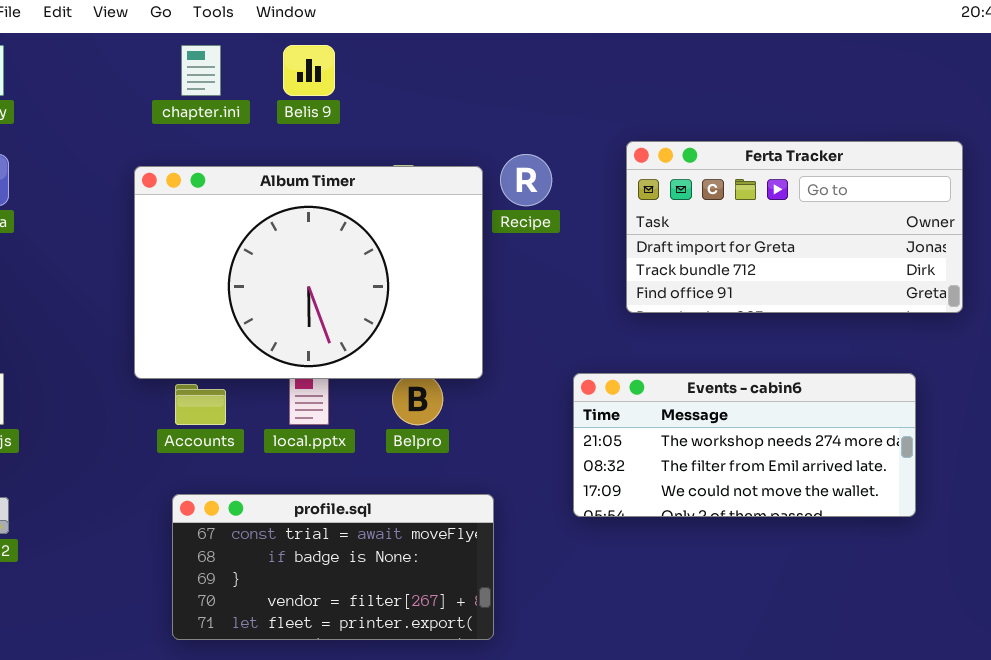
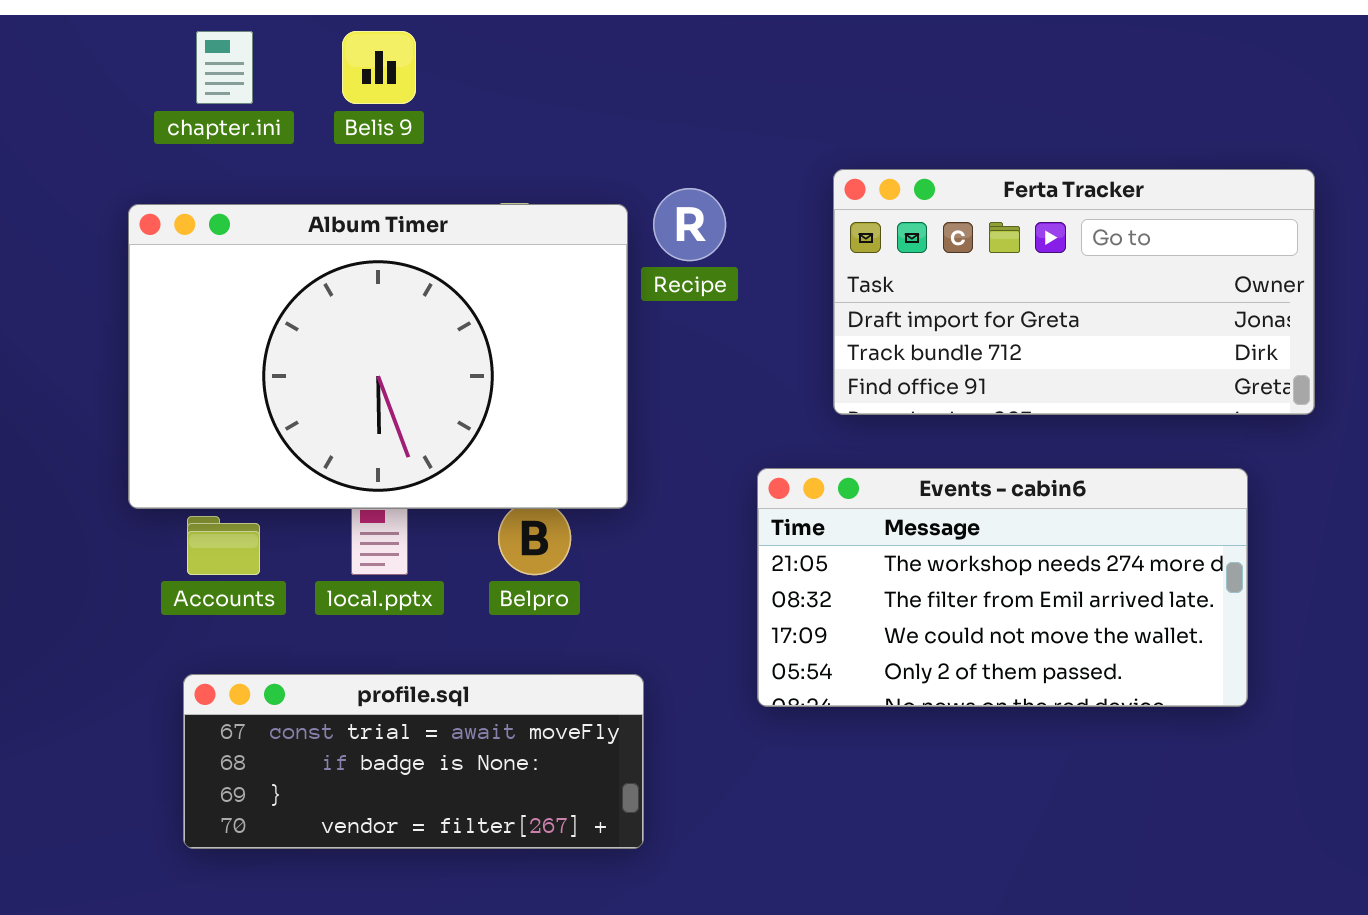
Events - cabin6: [573,373,916,517] -> [757,468,1248,707], resized
profile.sql: [172,494,494,640] -> [183,674,644,849], resized

